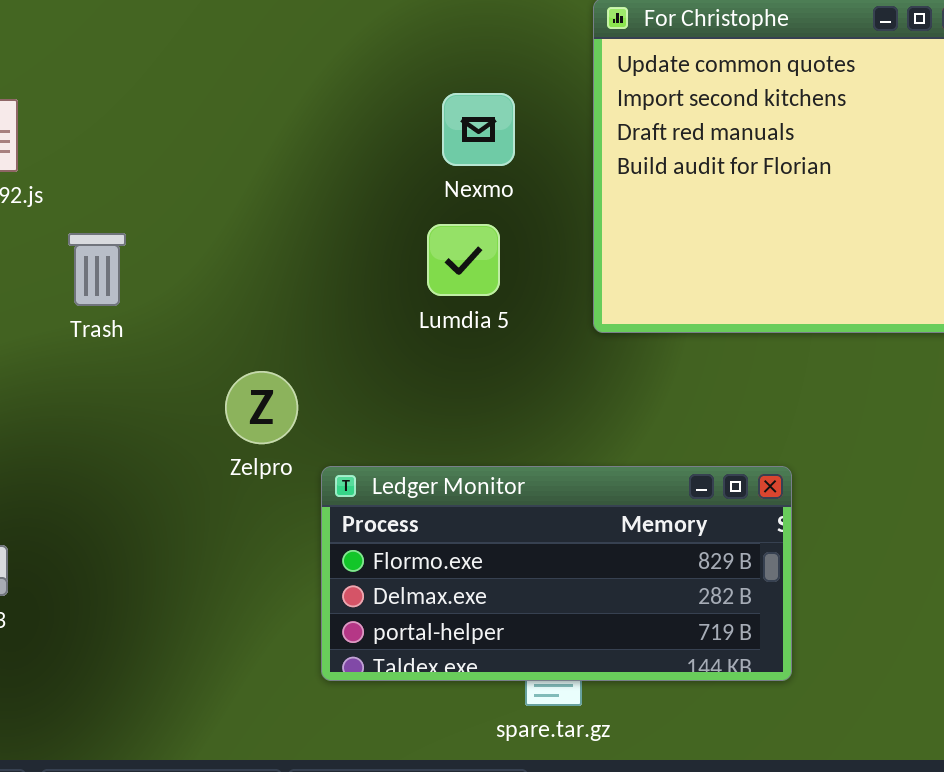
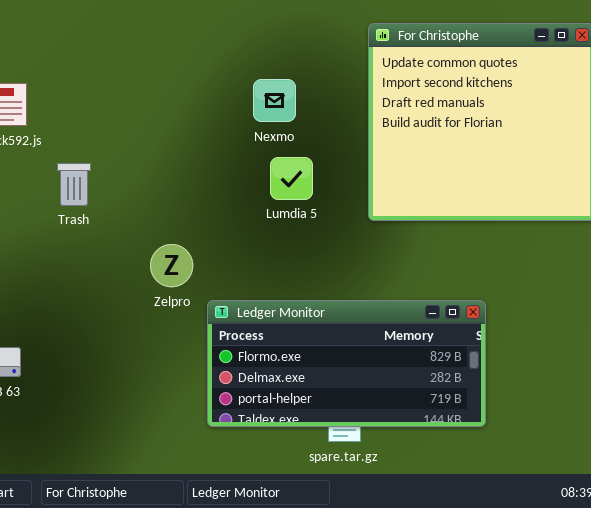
Nexmo: [442,93,515,166] -> [253,79,296,122], moved

